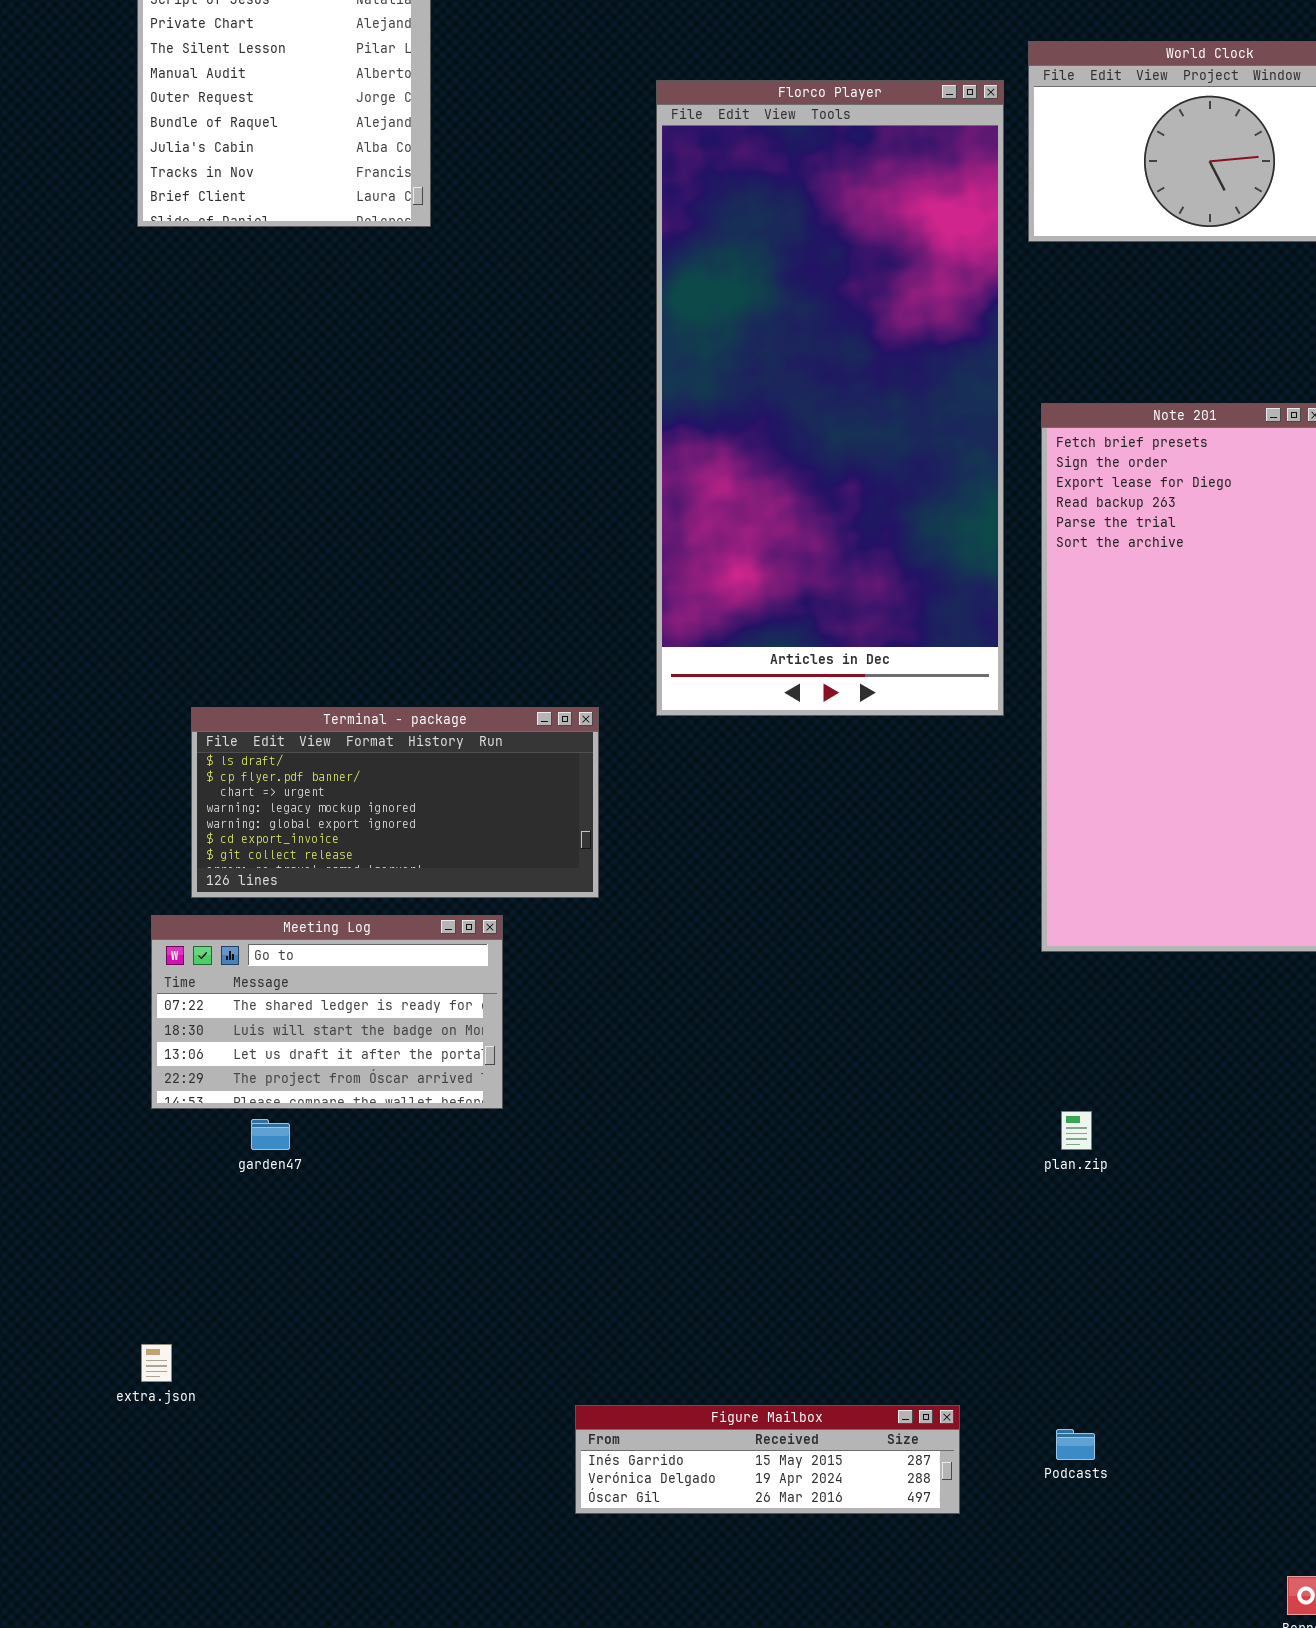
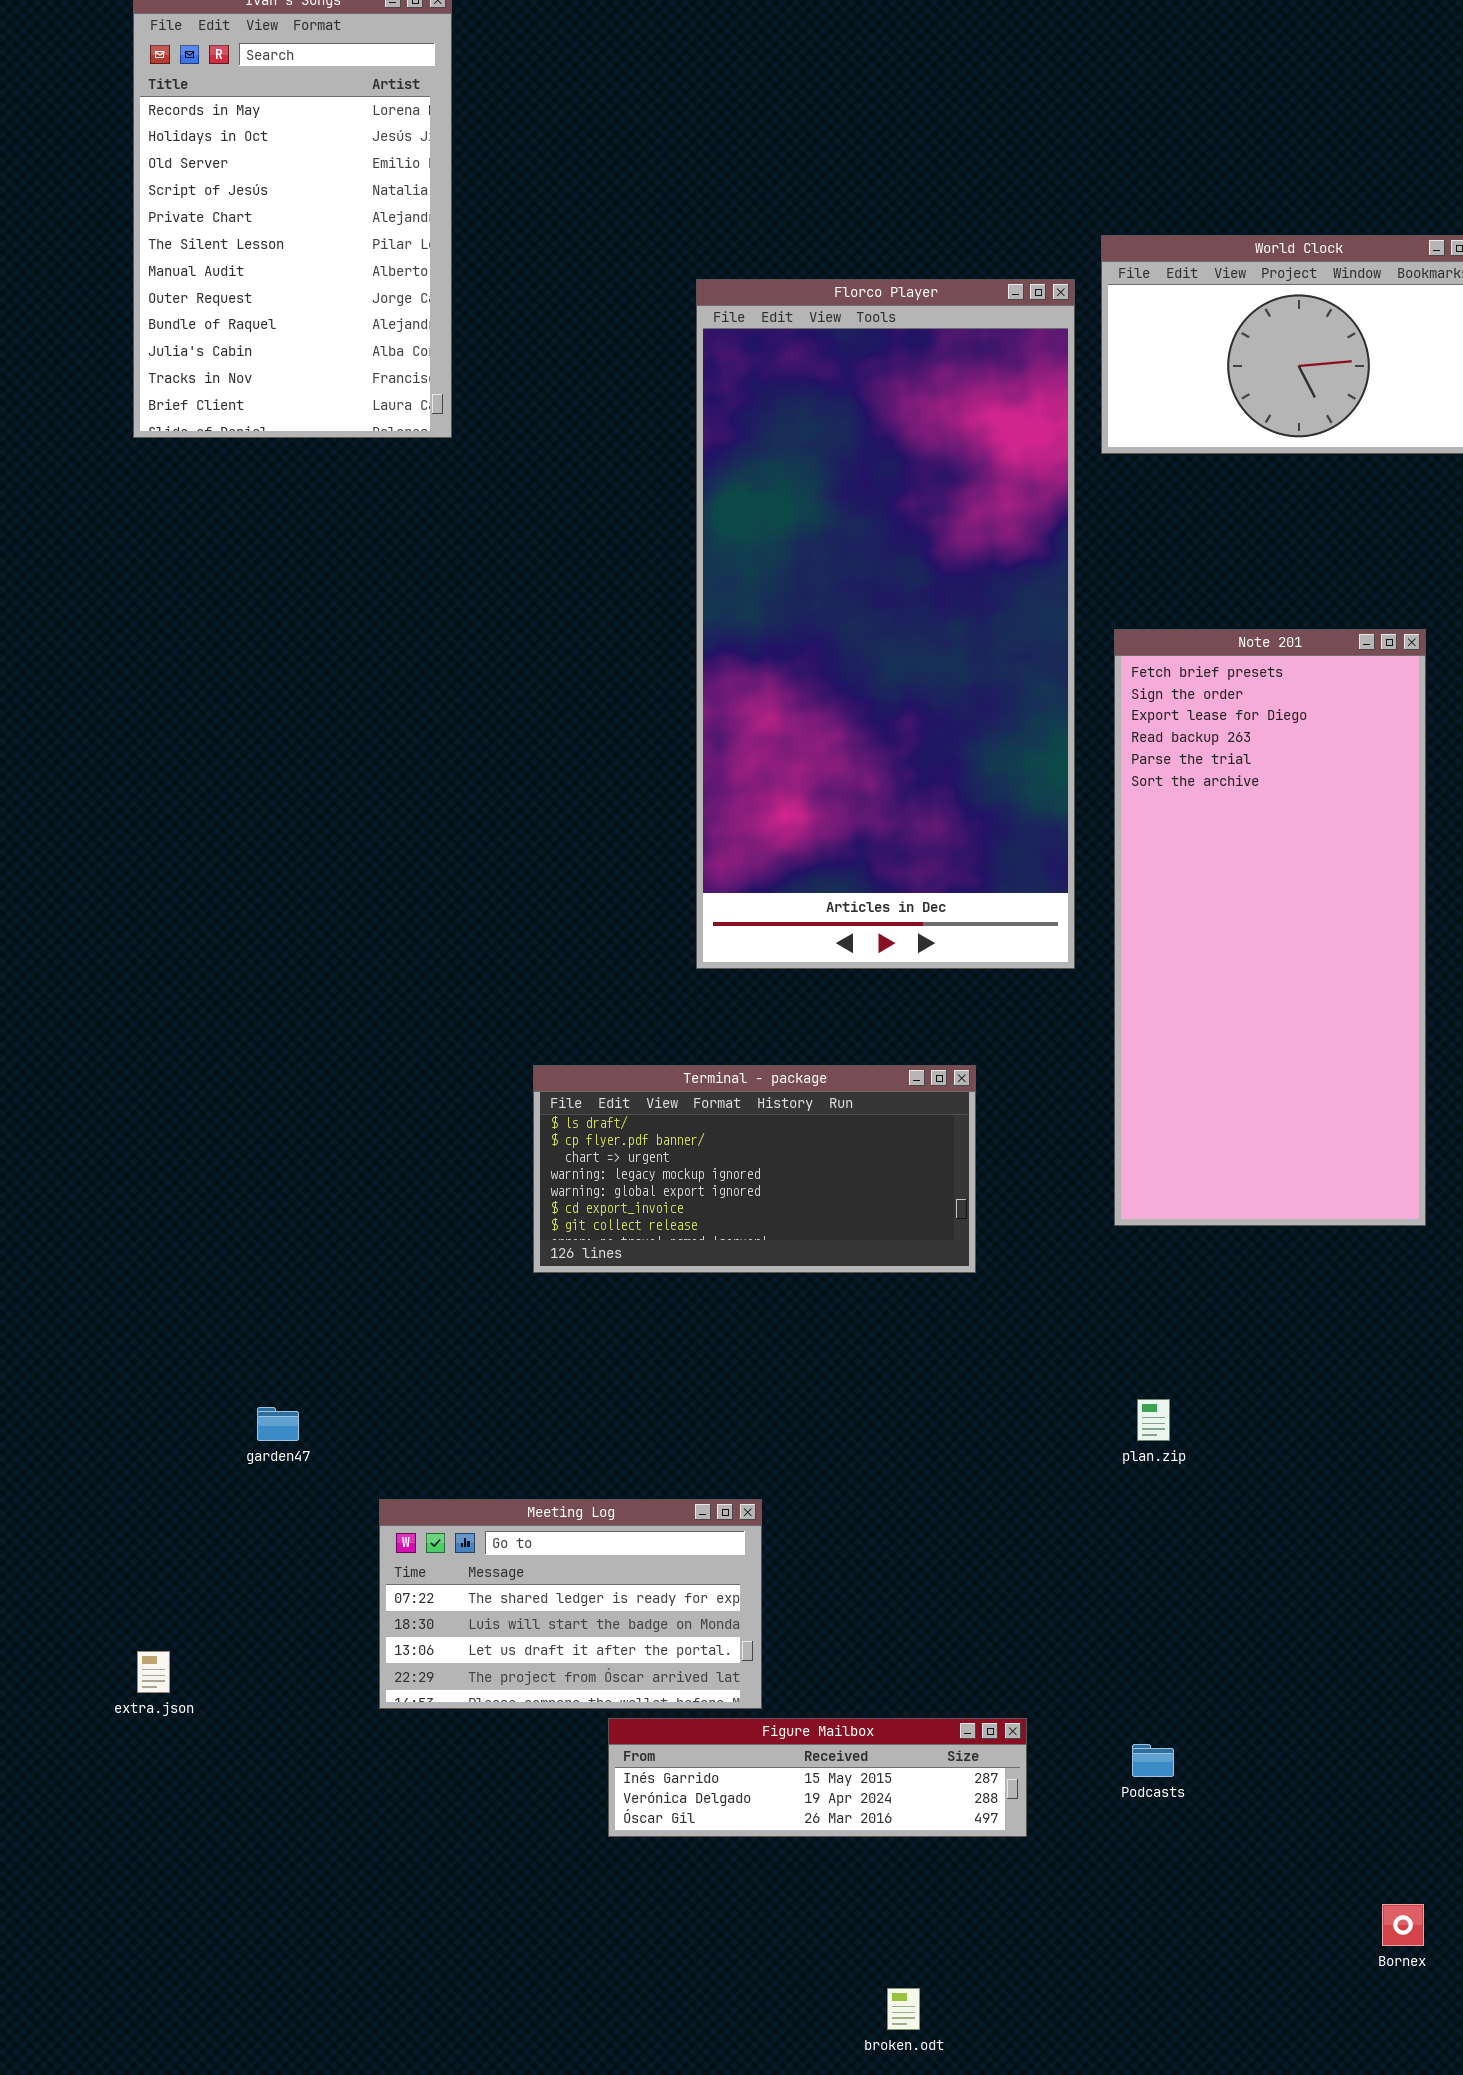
Terminal - package: [191,707,599,898] -> [533,1065,976,1273], moved
Meeting Log: [151,915,503,1109] -> [379,1499,762,1709], moved

